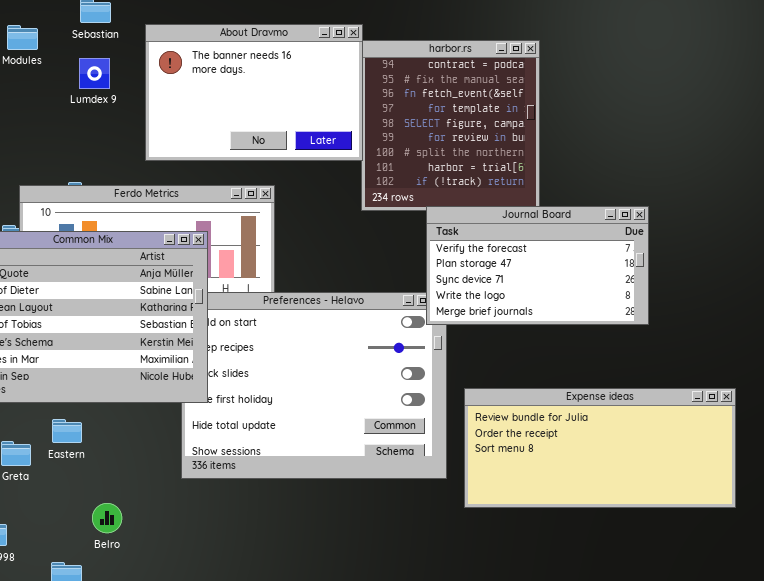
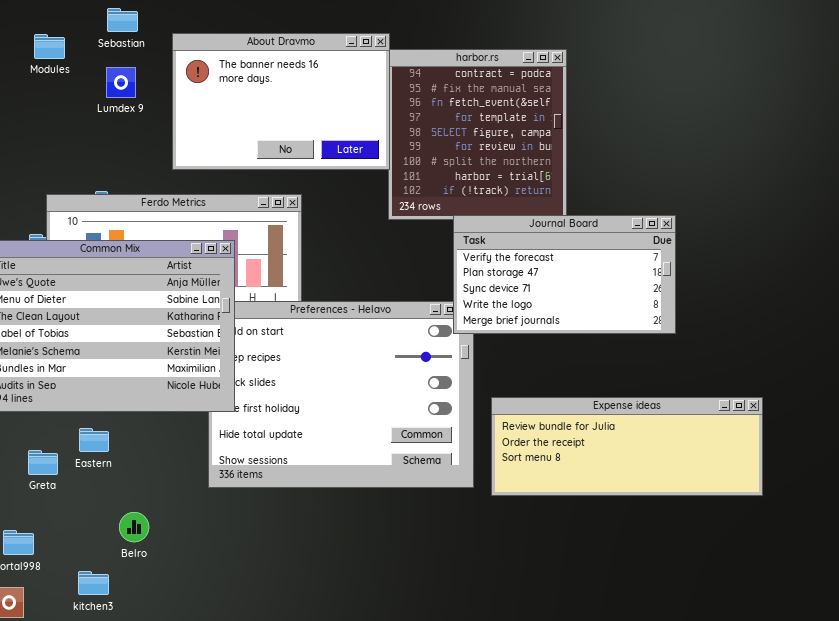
Expense ideas: [464,388,736,508] -> [491,397,763,496], resized

